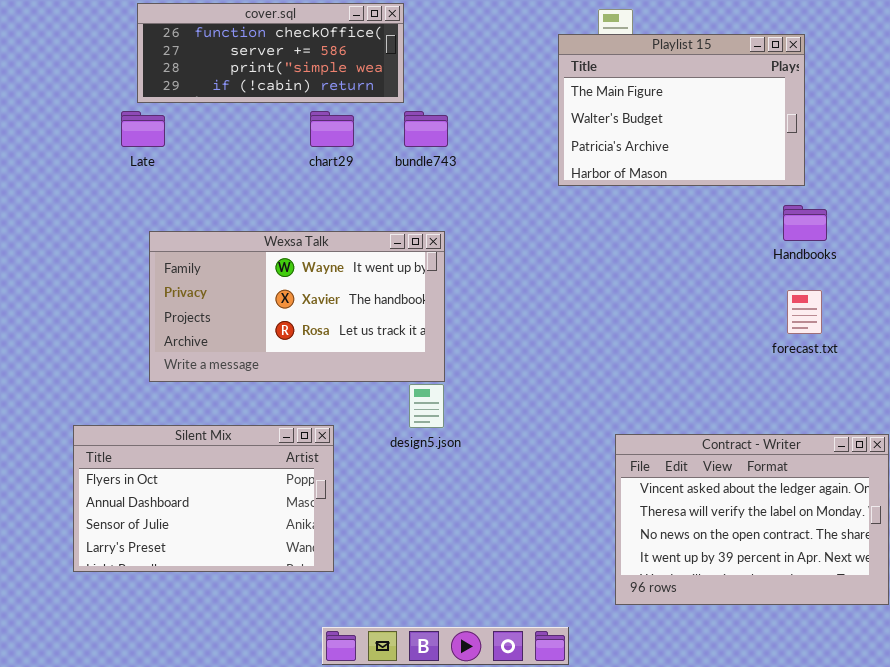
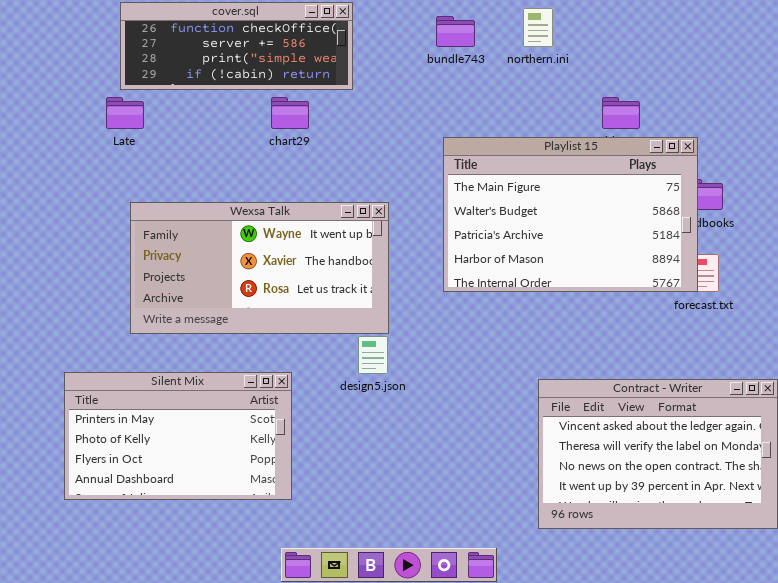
Playlist 15: [558,34,805,186] -> [443,137,698,292], moved, resized
bundle743: [404,111,448,147] -> [436,16,475,47], moved
Silent Mix: [73,425,334,572] -> [64,372,292,500], scrolled up 2 rows

